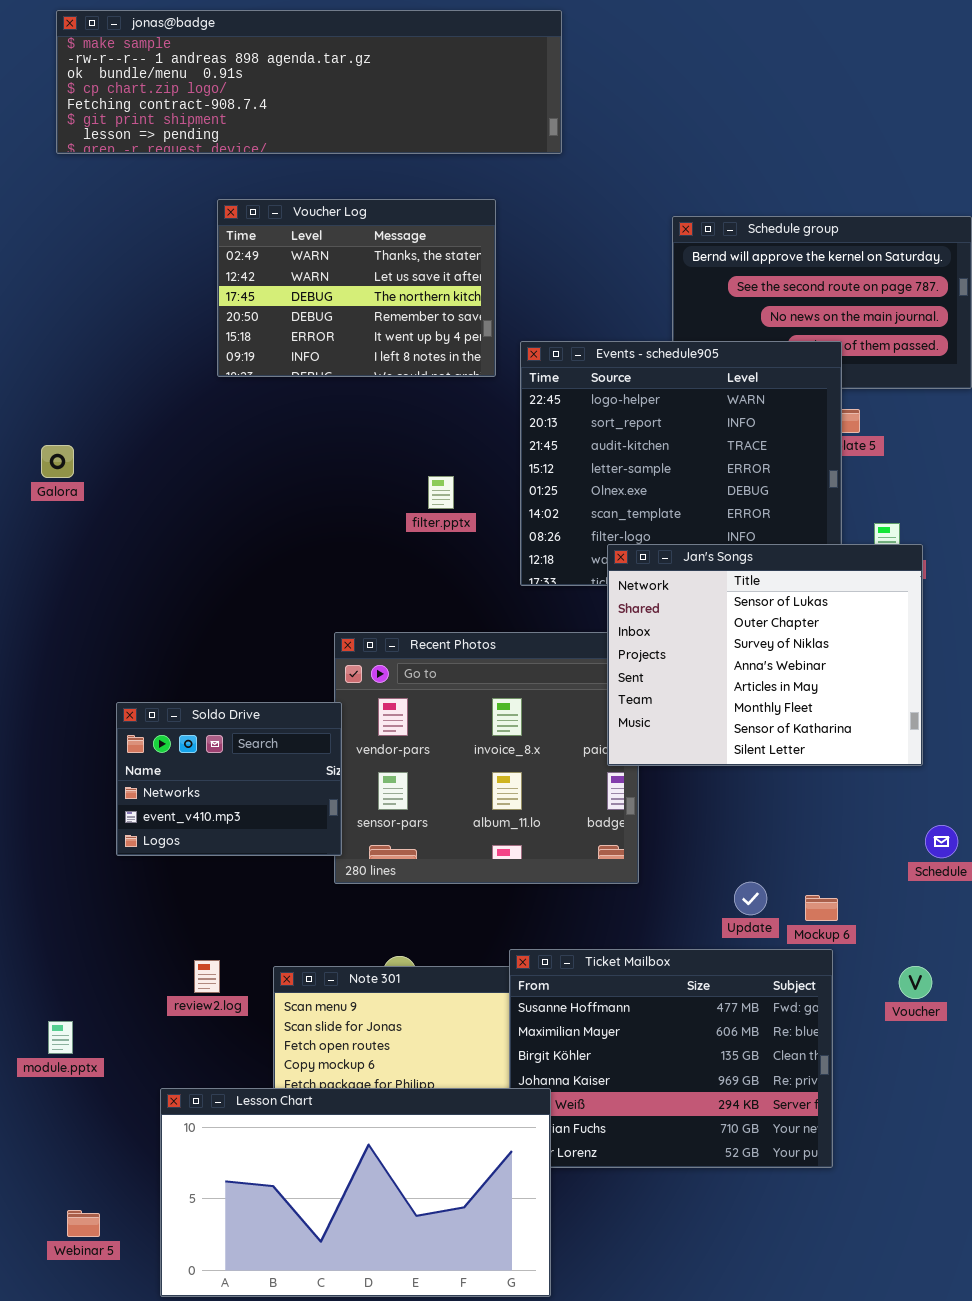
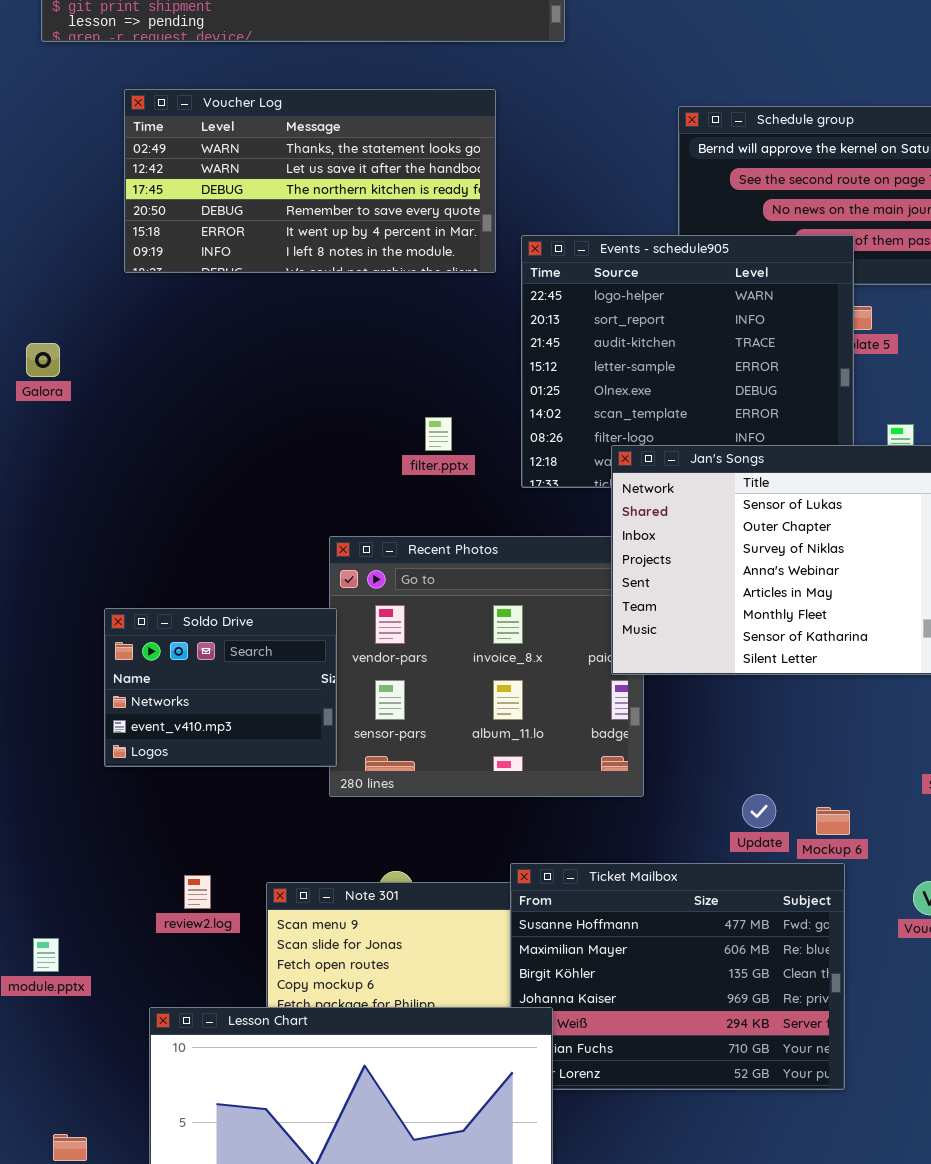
Voucher Log: [217,199,496,377] -> [124,89,496,273], resized
filter.pptx: [428,476,454,509] -> [425,417,452,451], moved

